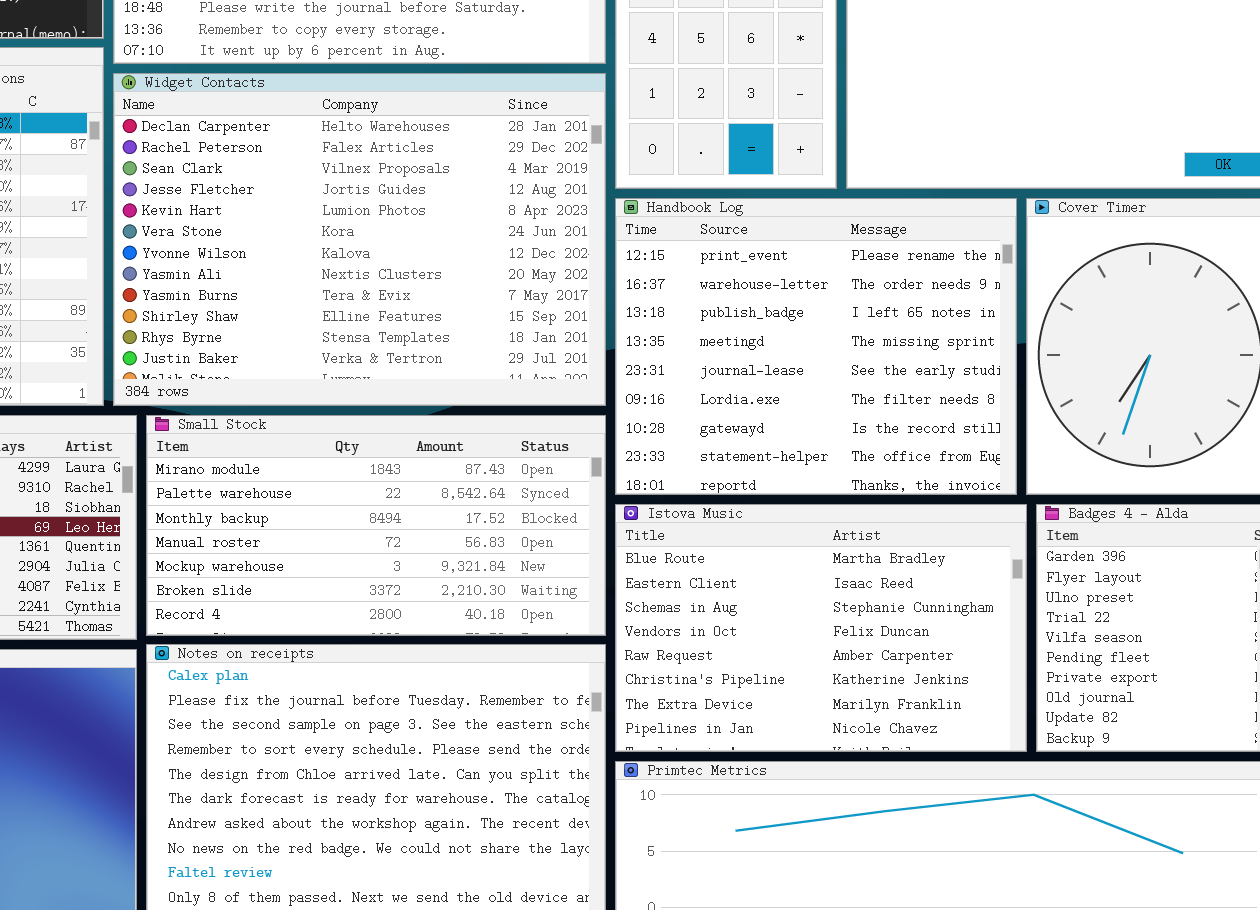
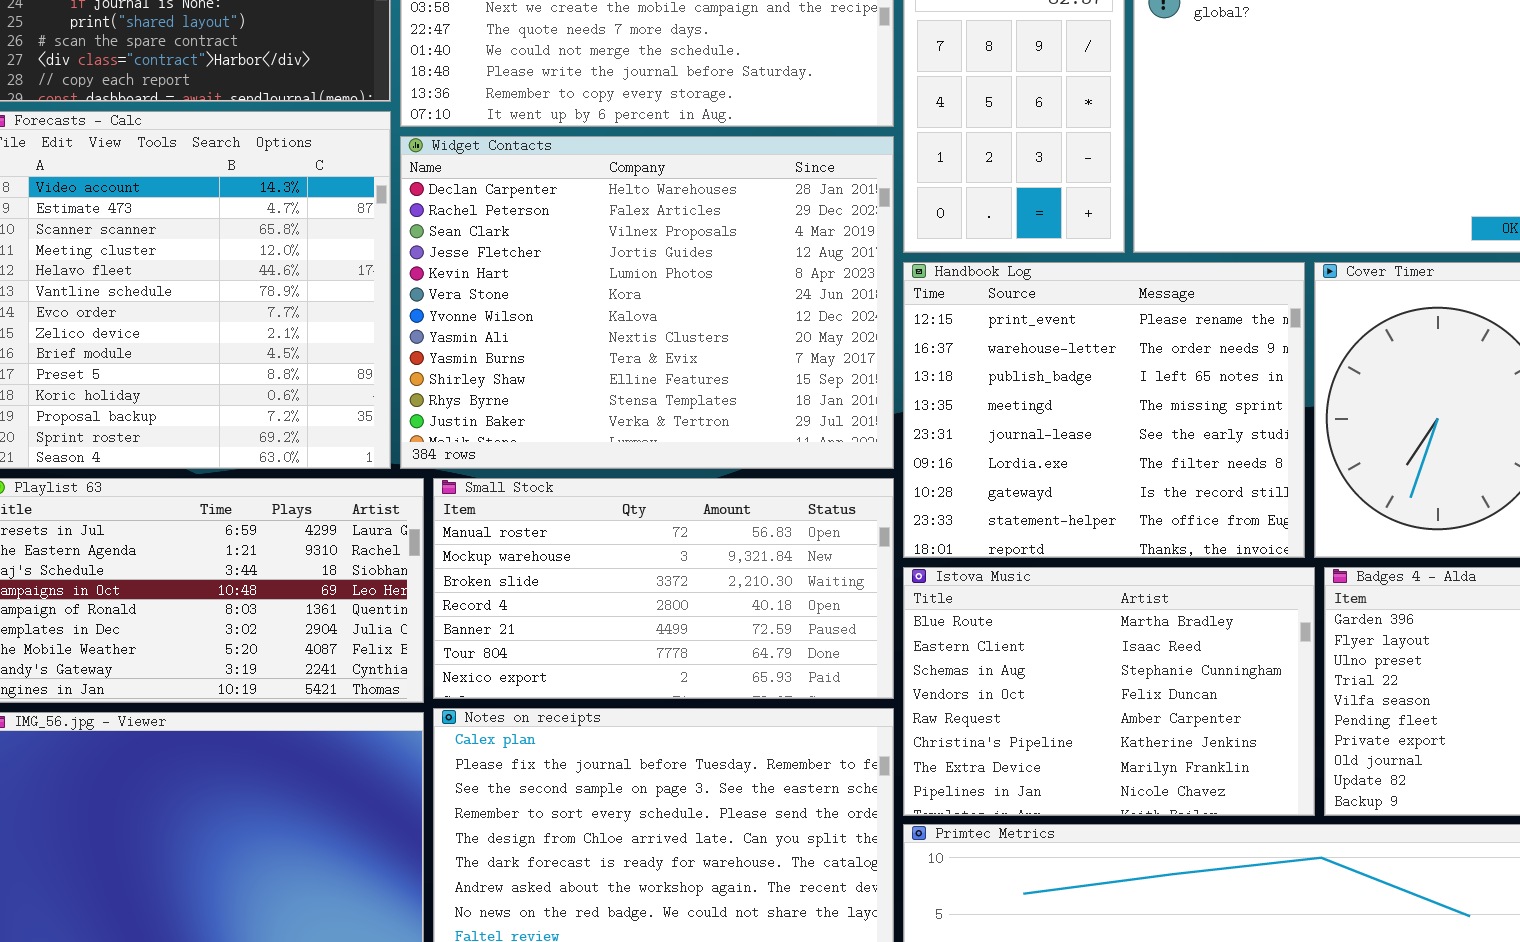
Small Stock: [146,415,606,636] -> [433,478,894,699], scrolled down 3 rows

